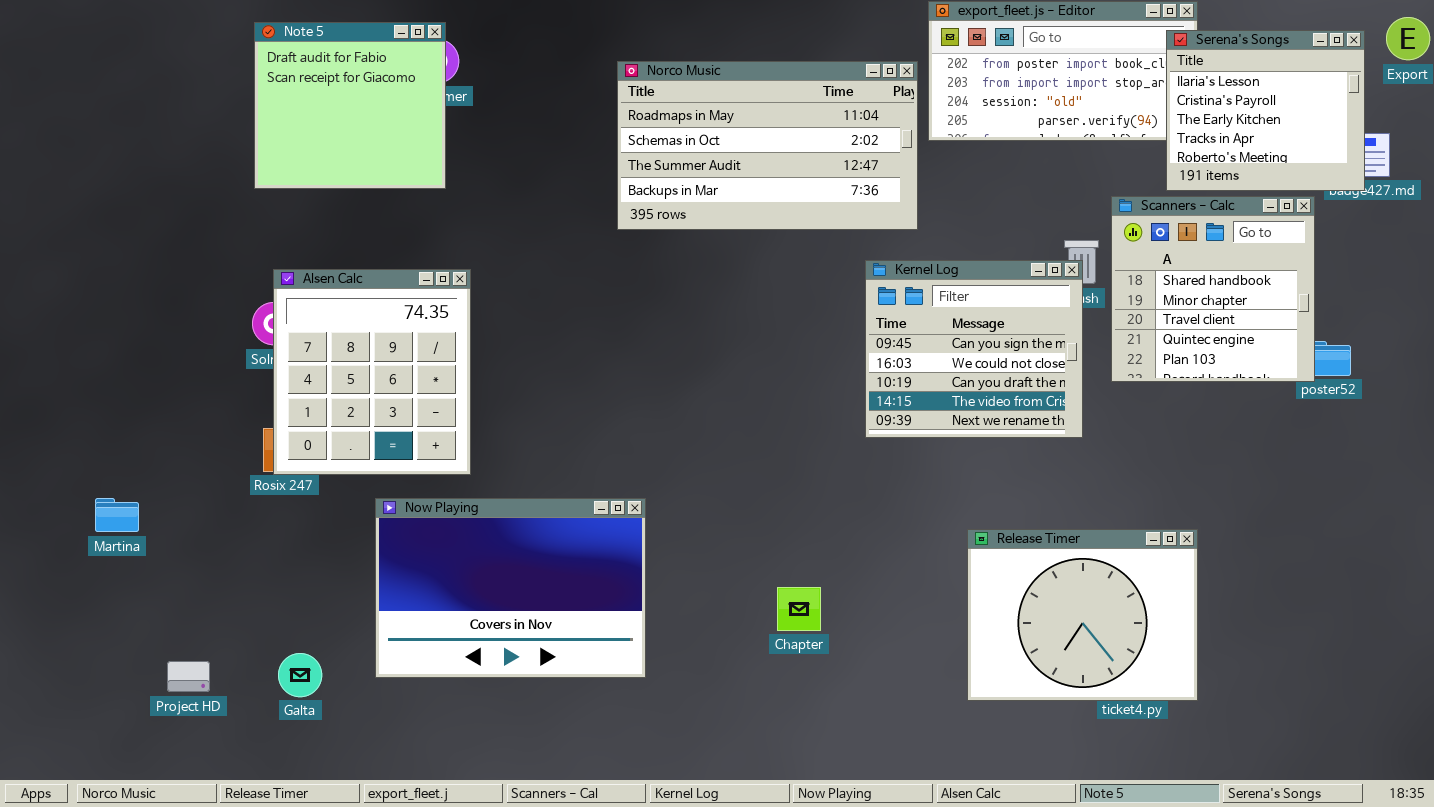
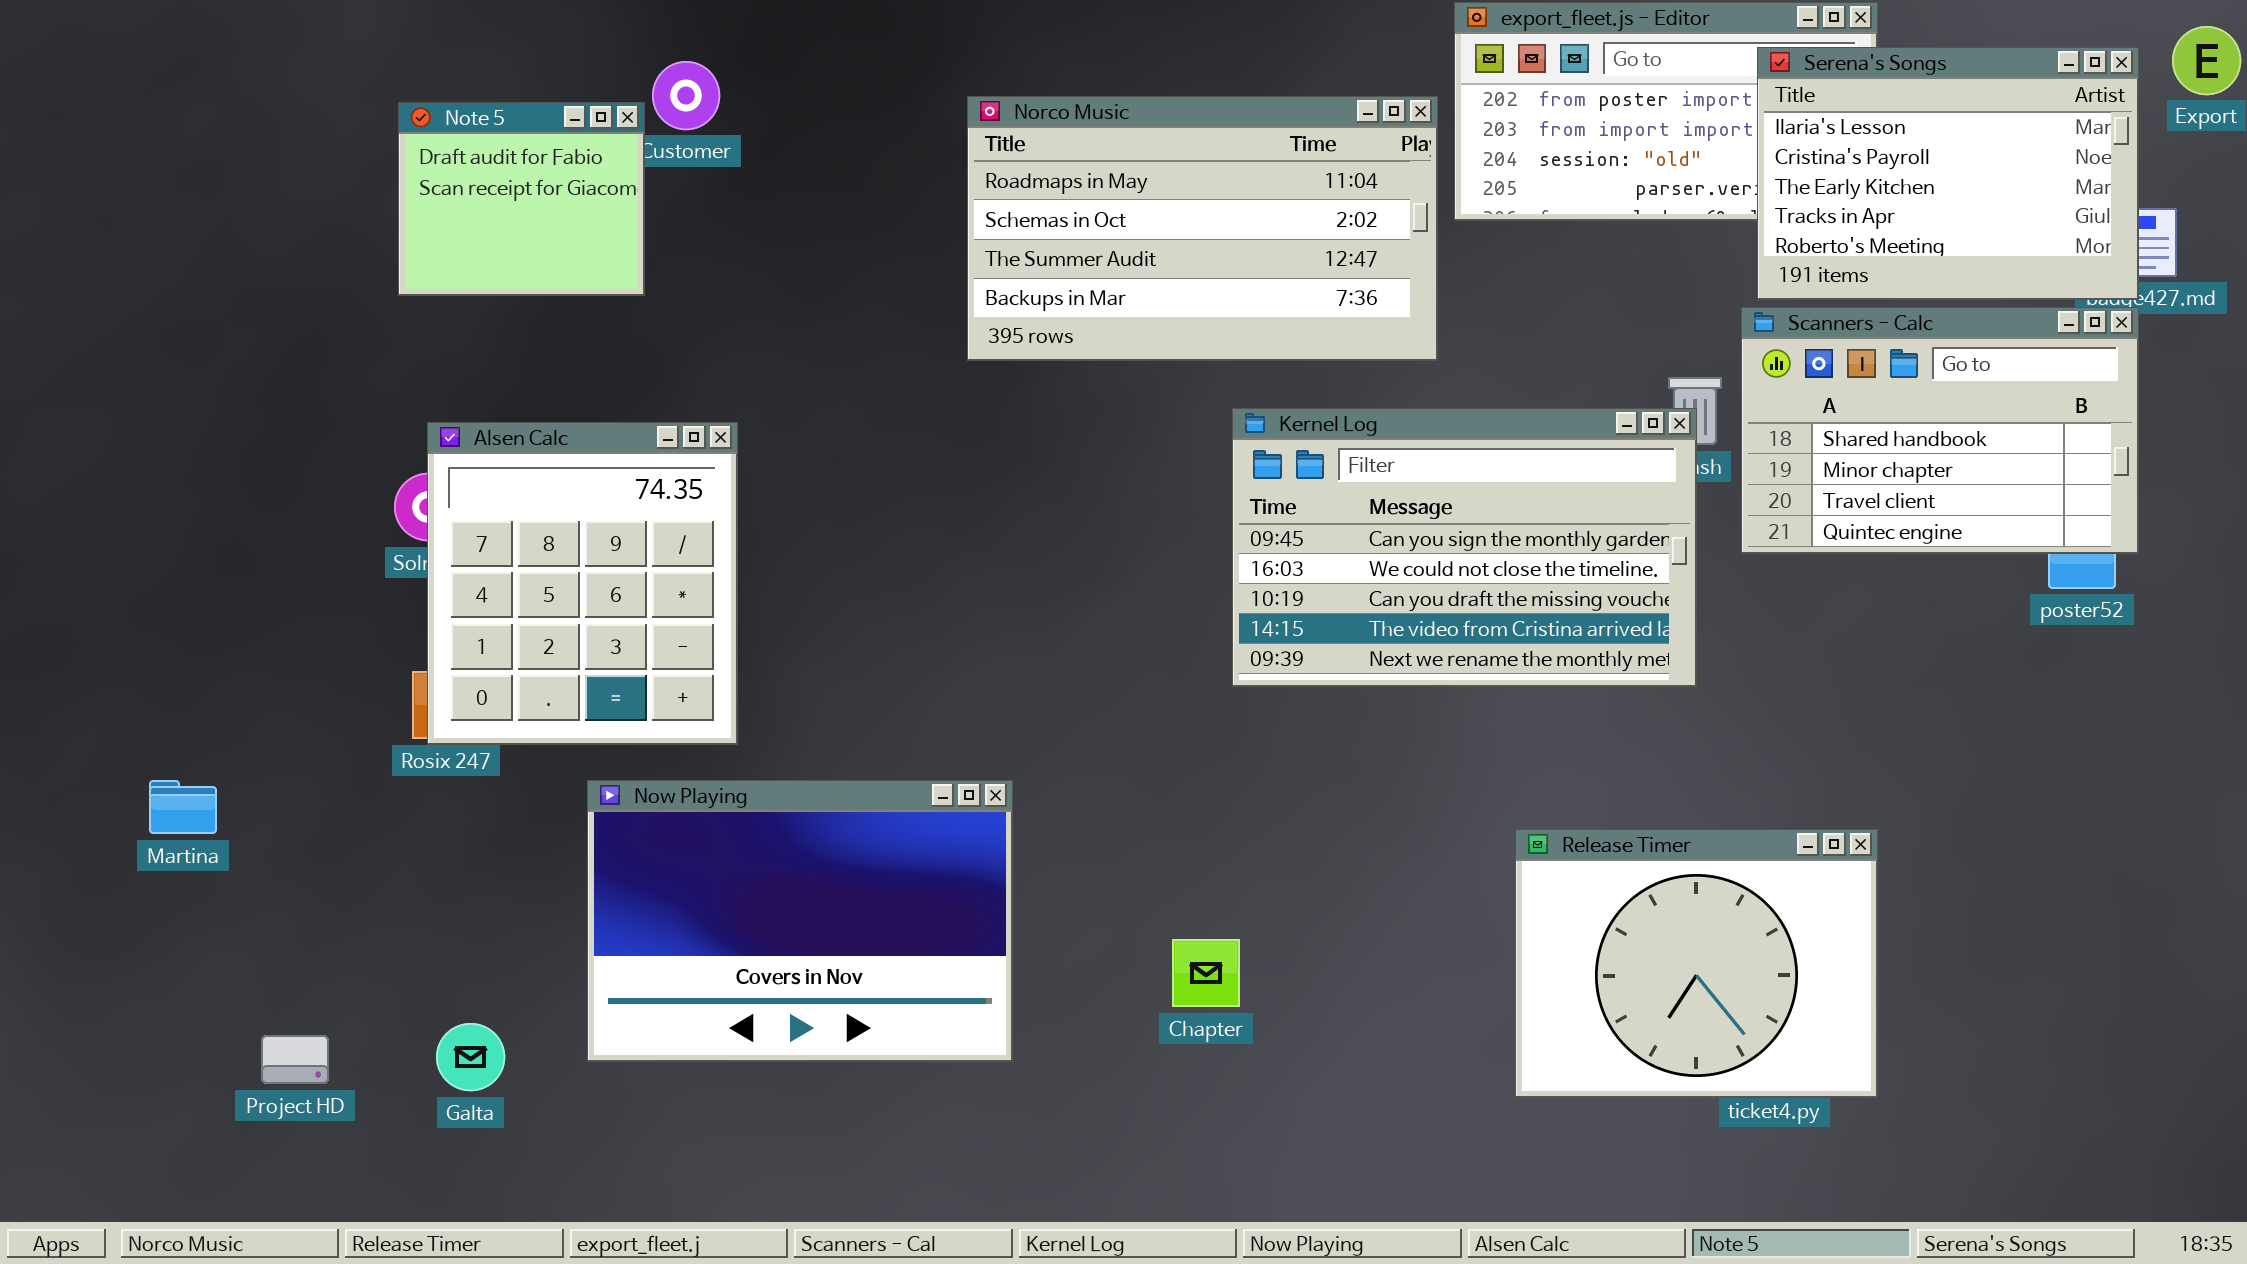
Note 5: [254,22,446,189] -> [398,102,645,296], resized
Serena's Songs: [1166,30,1365,191] -> [1757,47,2139,300], resized
Scanners - Calc: [1111,196,1315,382] -> [1741,307,2139,554], resized
Kernel Log: [865,260,1083,438] -> [1232,408,1697,687], resized
Chapter: [777,587,821,631] -> [1172,939,1240,1007], moved

